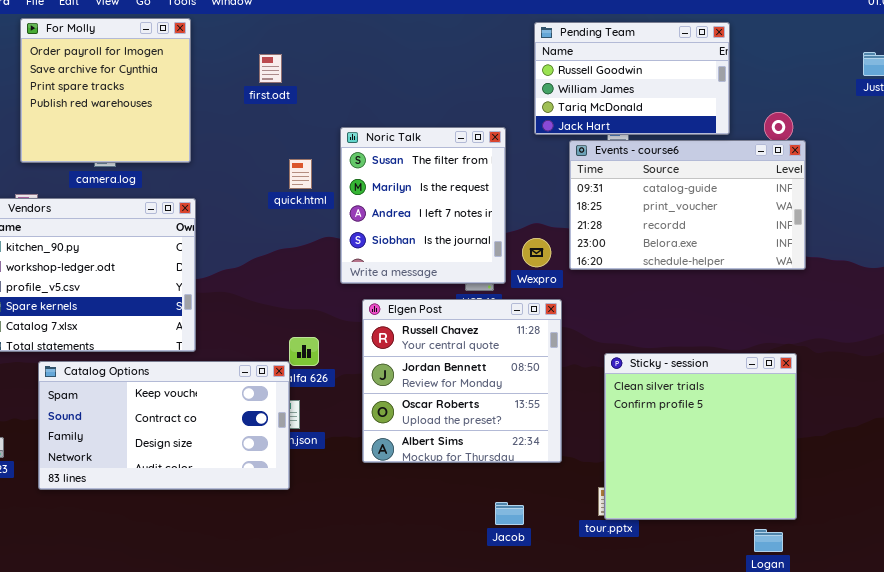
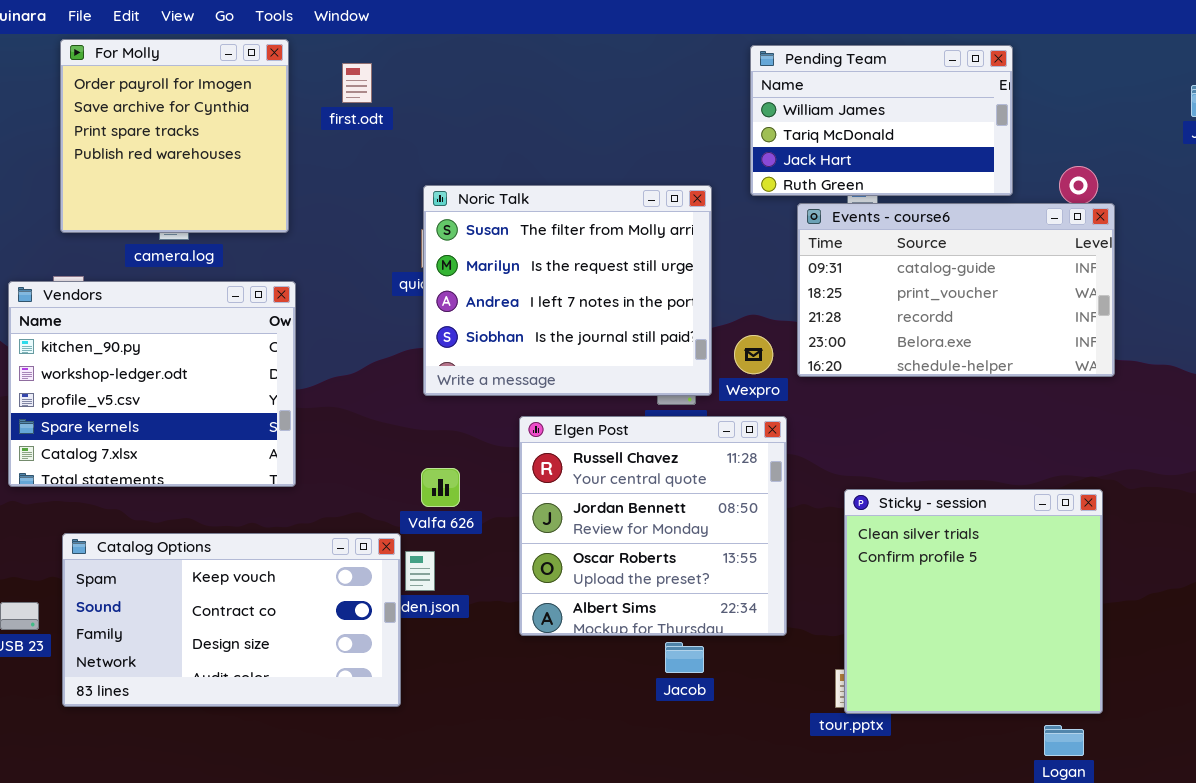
Pending Team: [534,22,730,135] -> [750,45,1013,196], scrolled down 1 row
first.odt: [259,54,282,83] -> [342,63,372,103], moved
Noric Talk: [340,127,506,284] -> [423,185,712,396], resized
Catalog Options: [38,361,290,490] -> [62,533,401,707], moved
Jacob: [495,502,524,525] -> [665,642,704,673], moved

